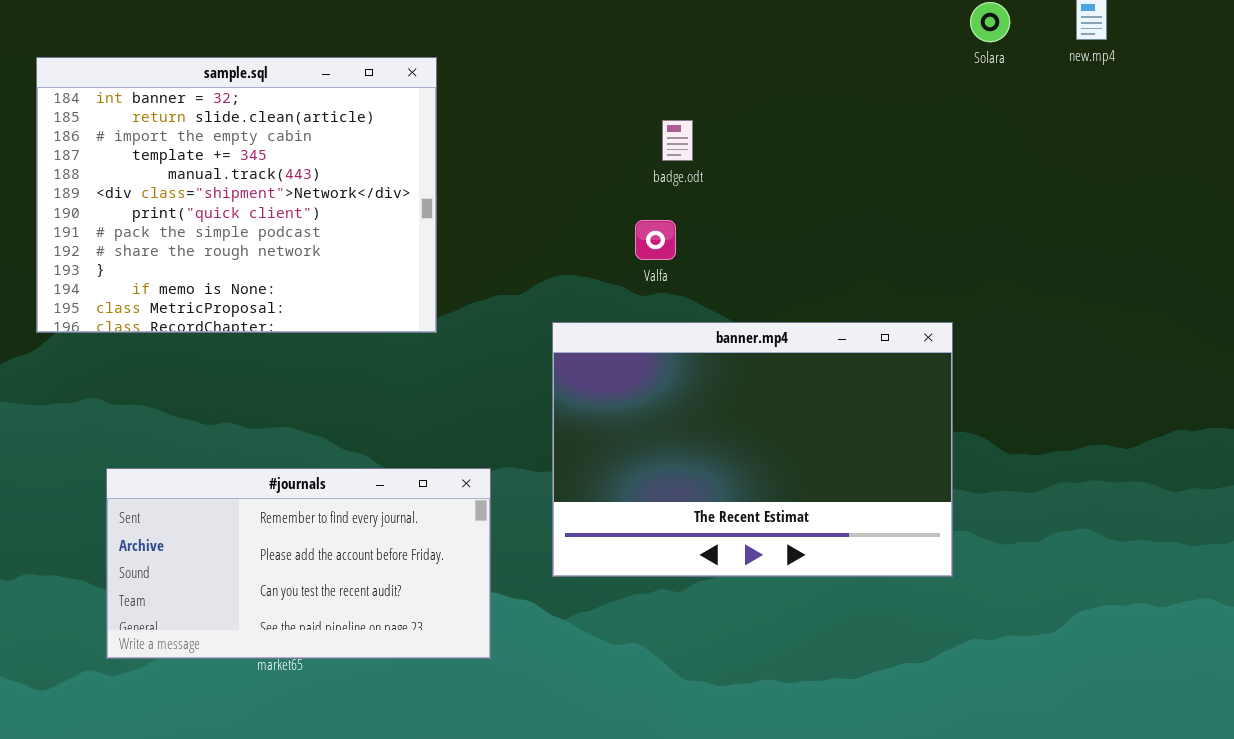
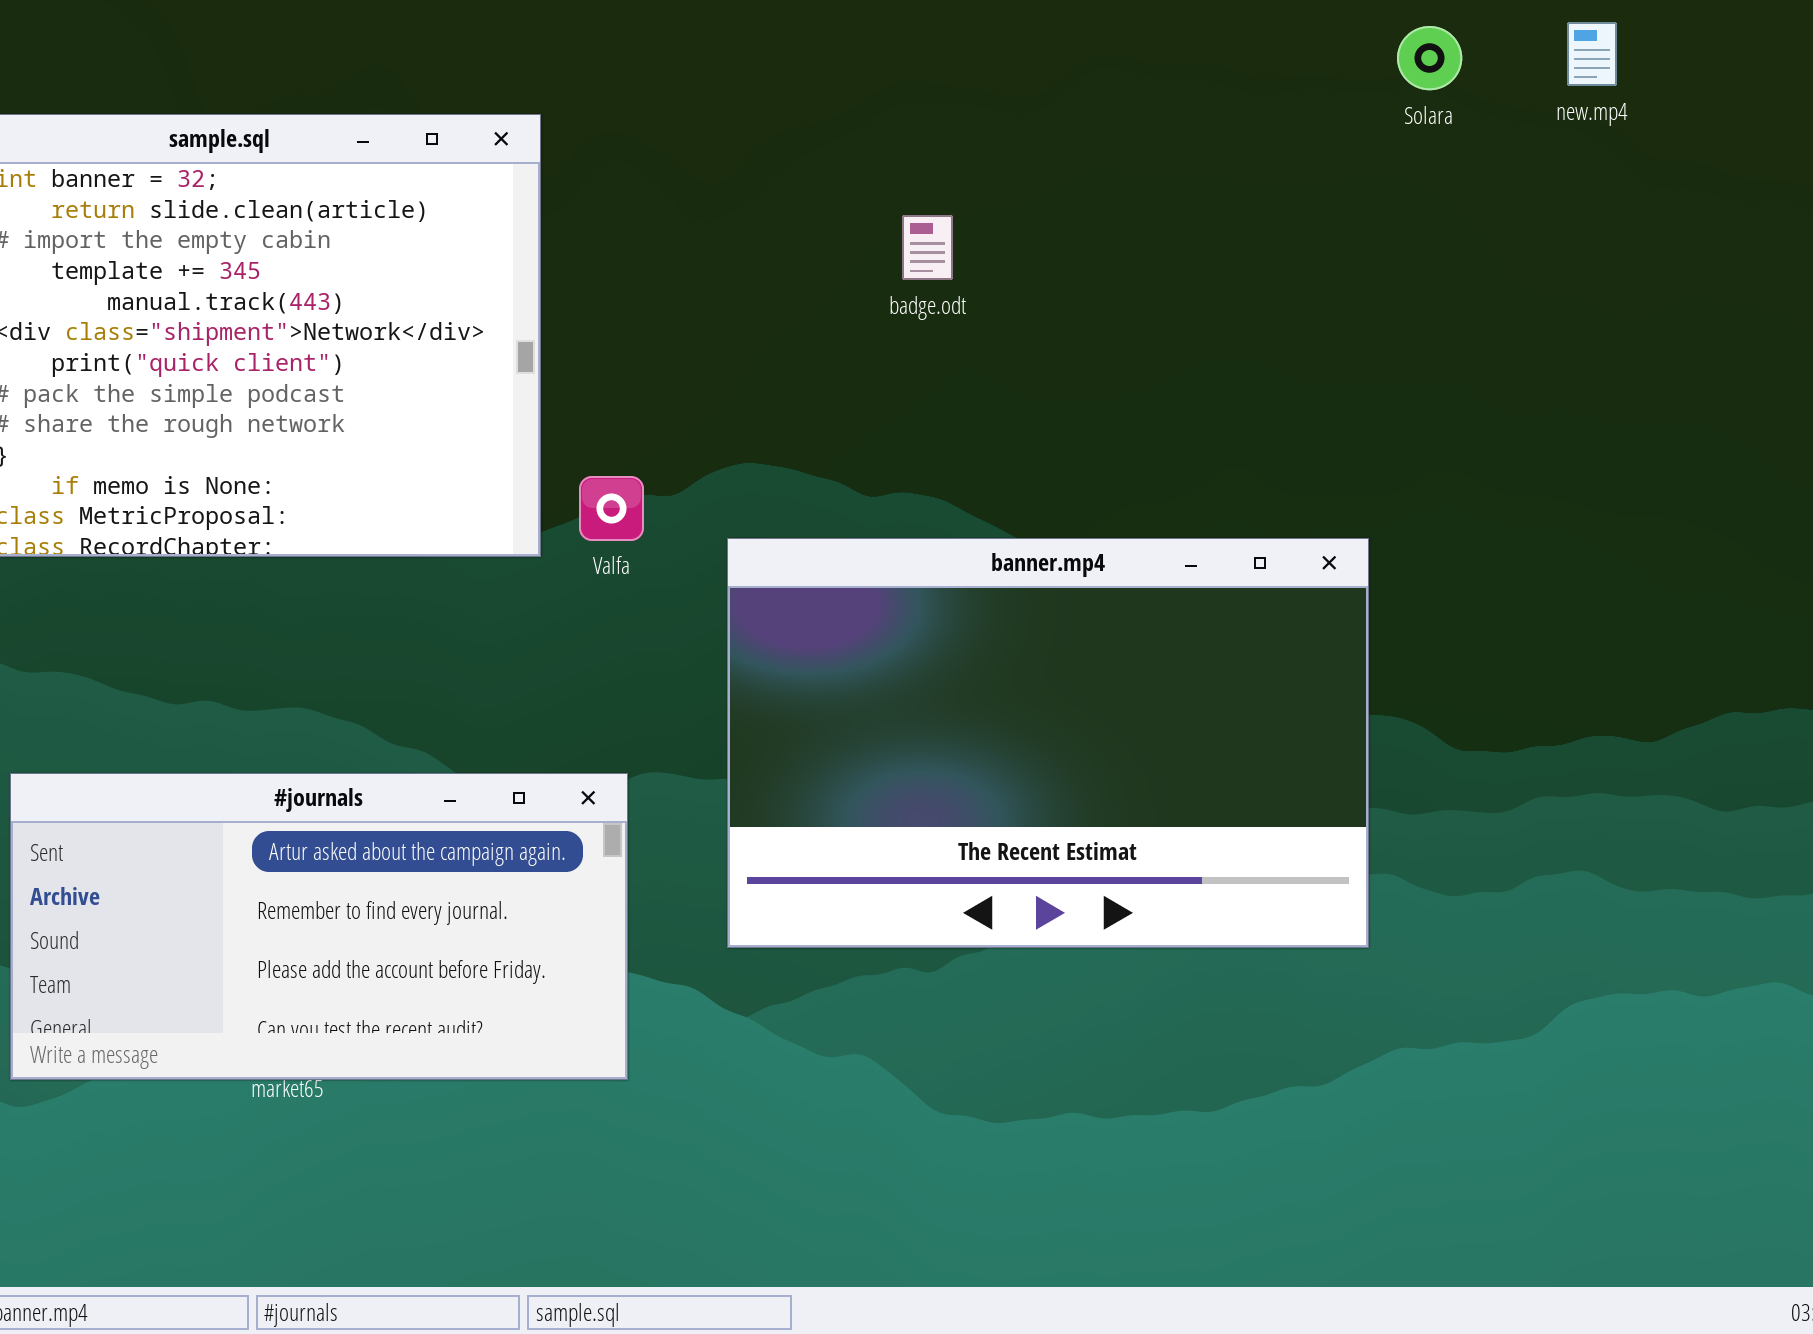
Valfa: [635,220,676,260] -> [579,476,644,541], moved
#journals: [106,468,491,659] -> [10,773,628,1080], scrolled up 1 row

